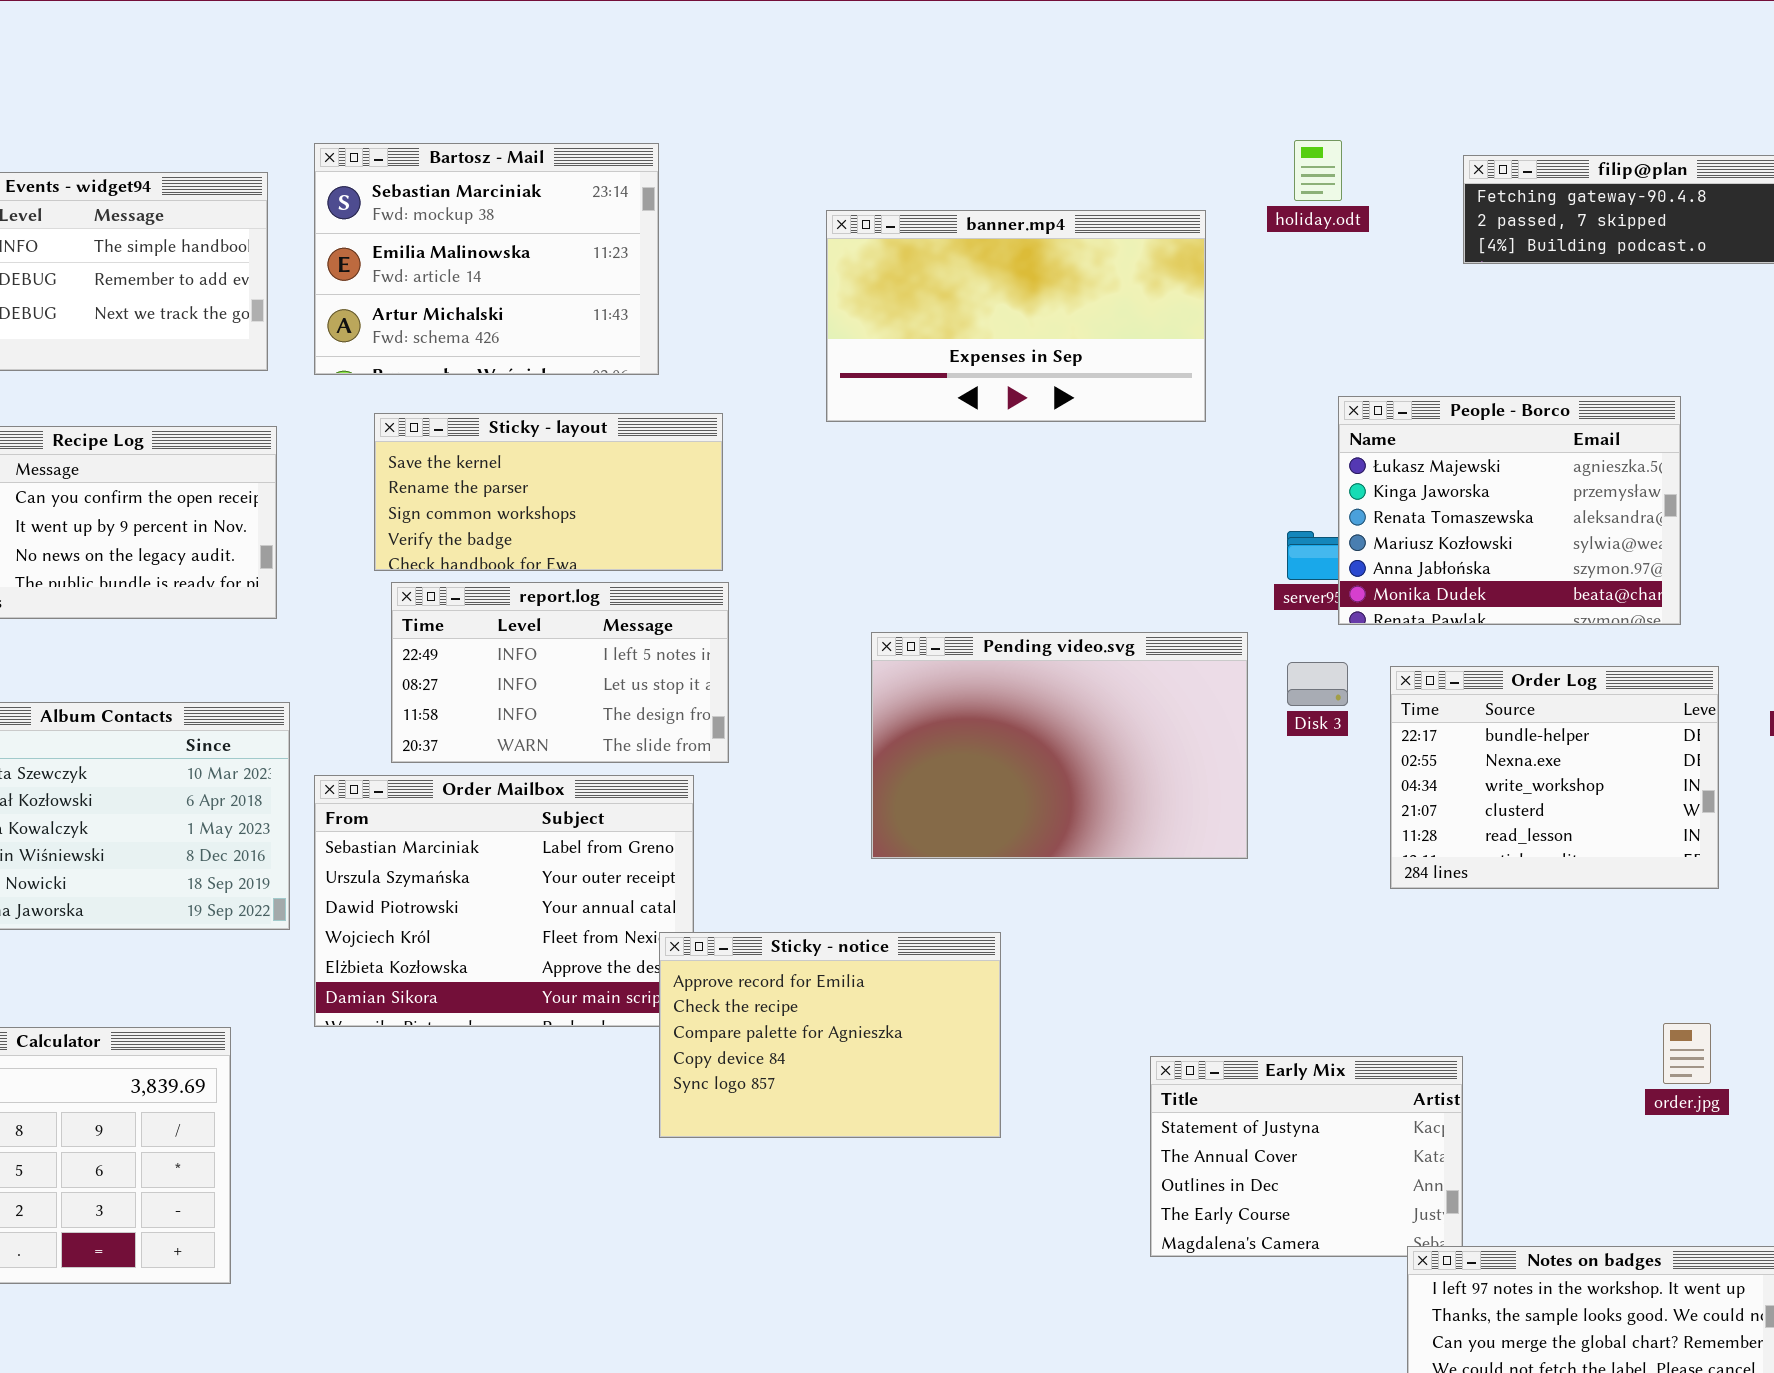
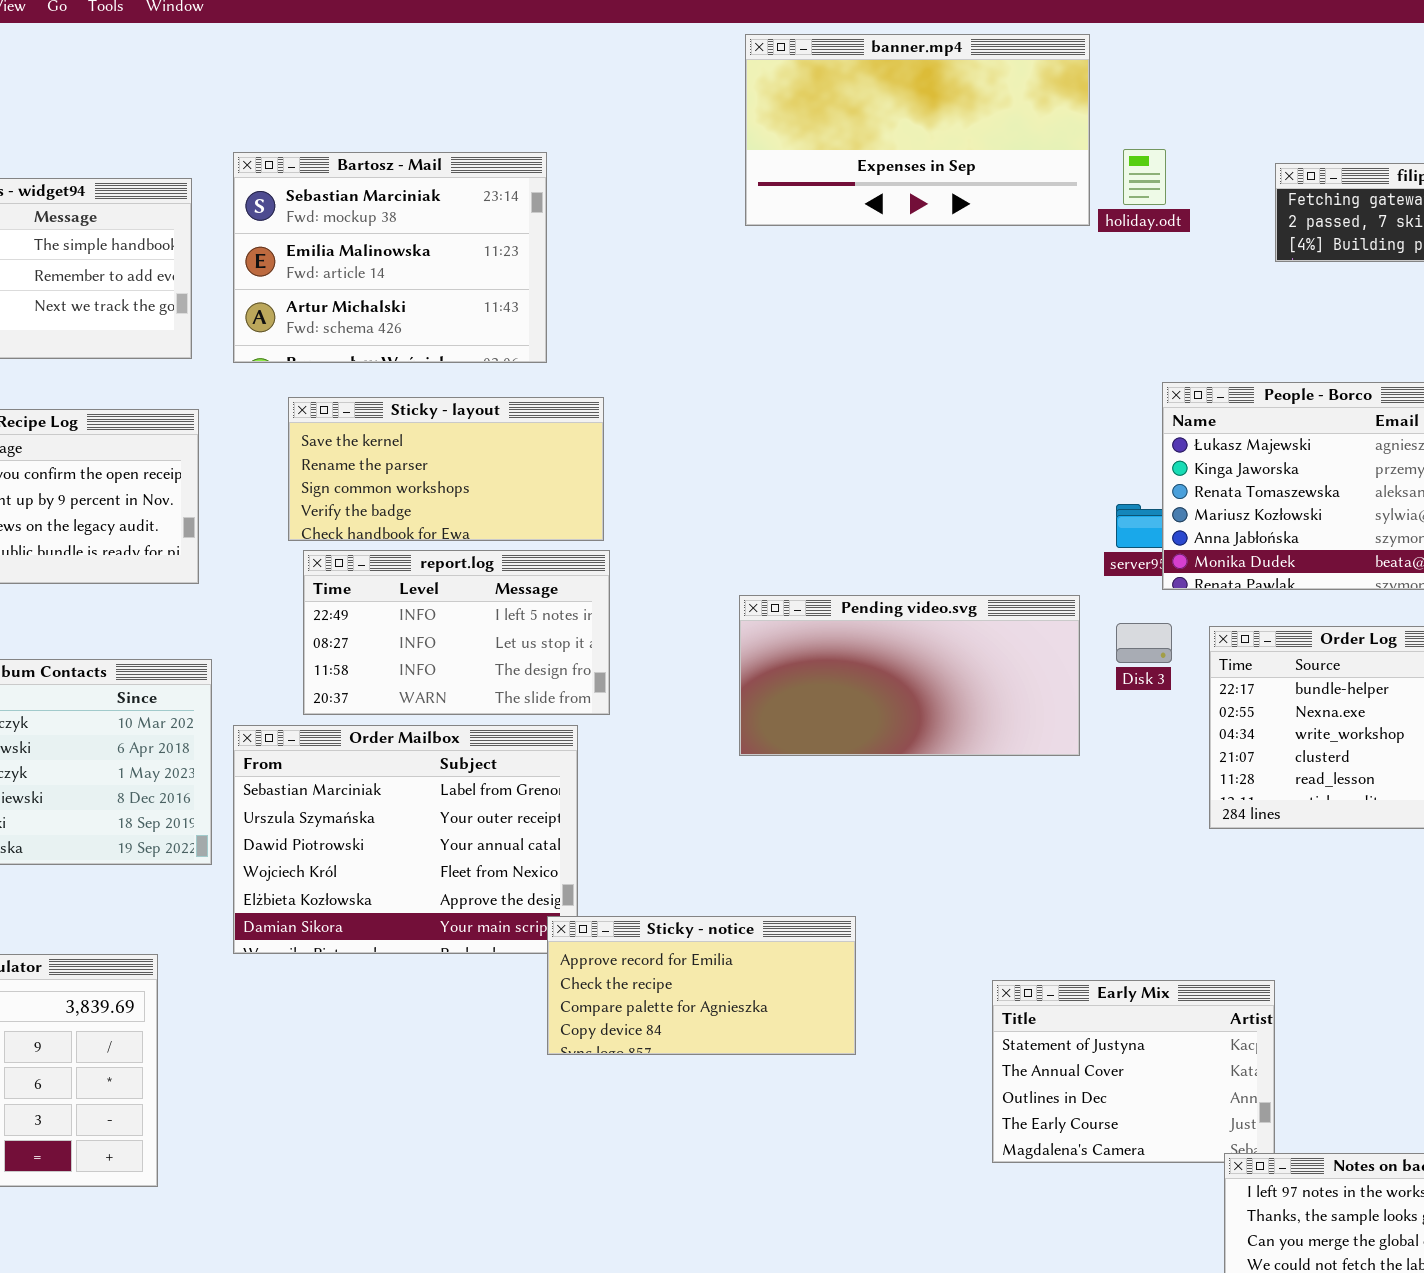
banner.mp4: [826,210,1206,422] -> [745,34,1090,226], moved
Pending video.svg: [871,632,1248,859] -> [739,595,1080,756], resized
Sticky - notice: [659,932,1001,1138] -> [547,916,856,1055], resized

